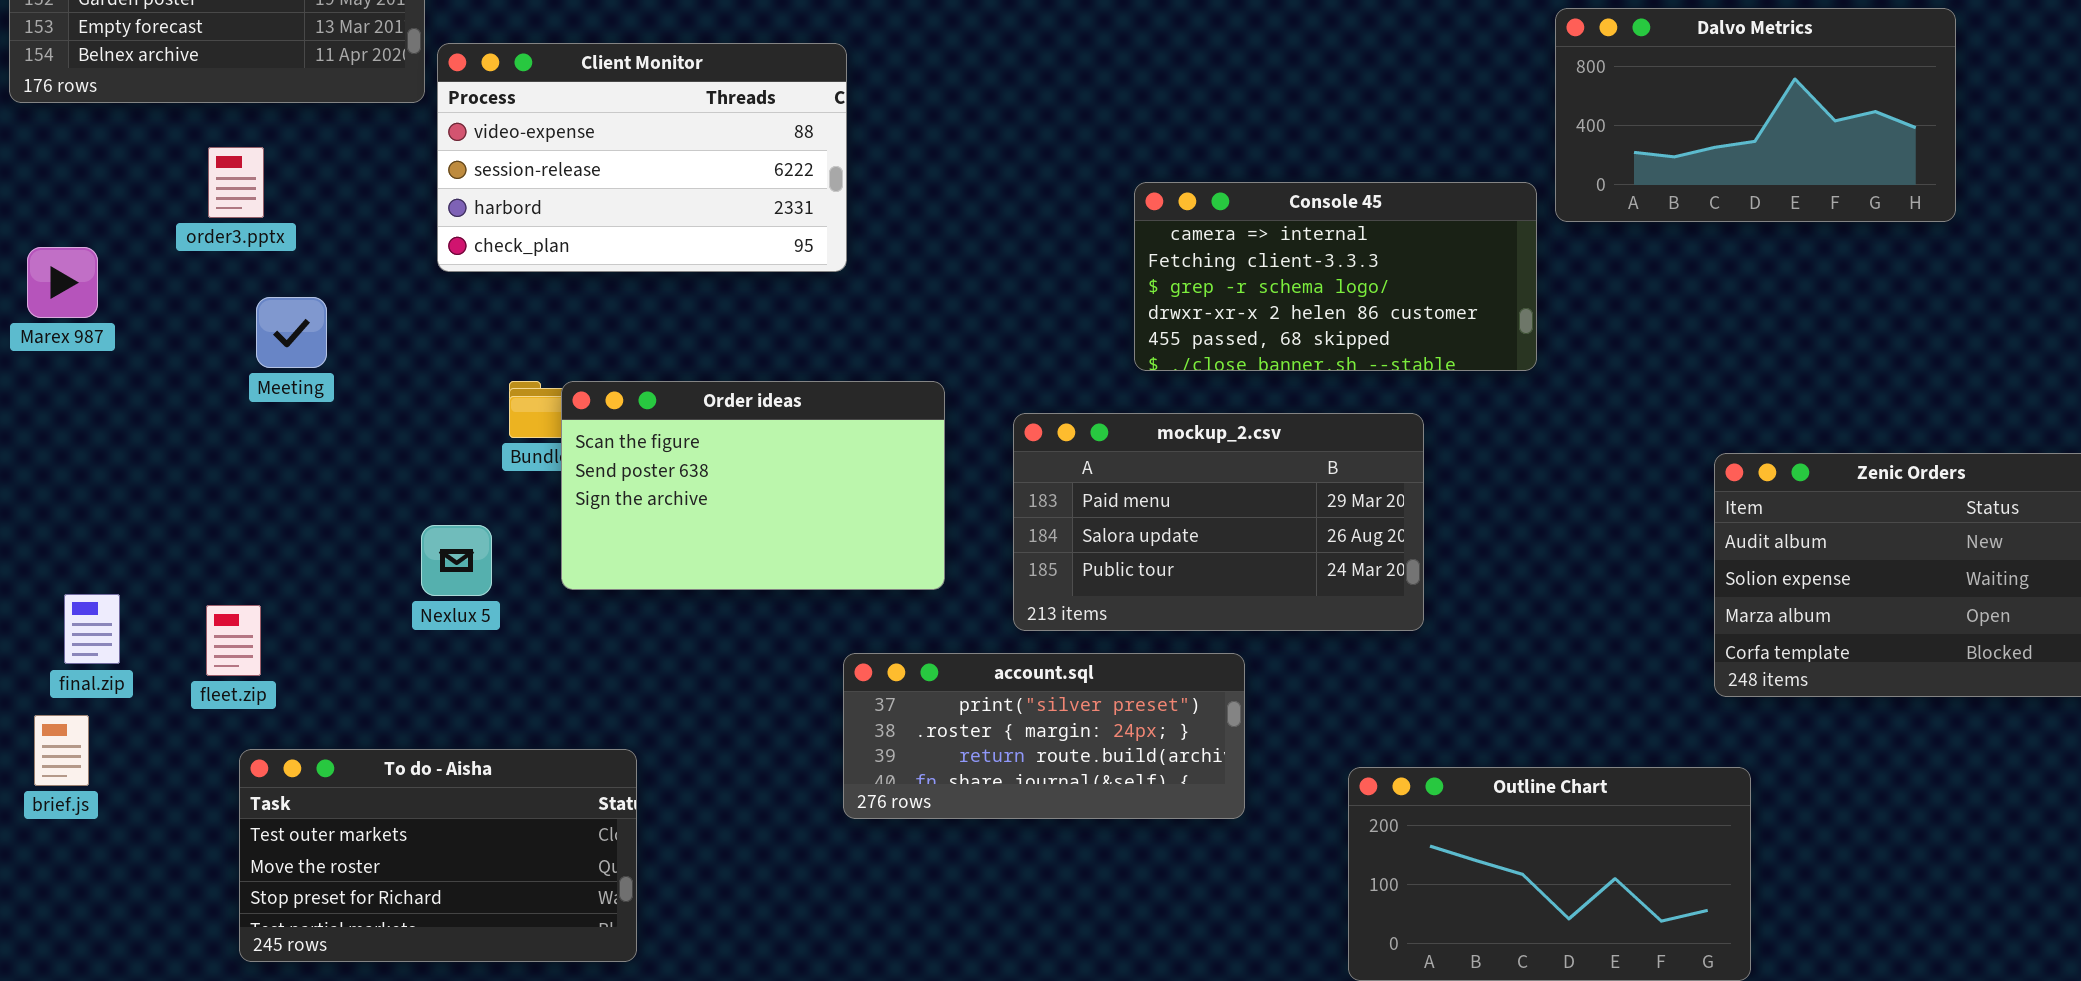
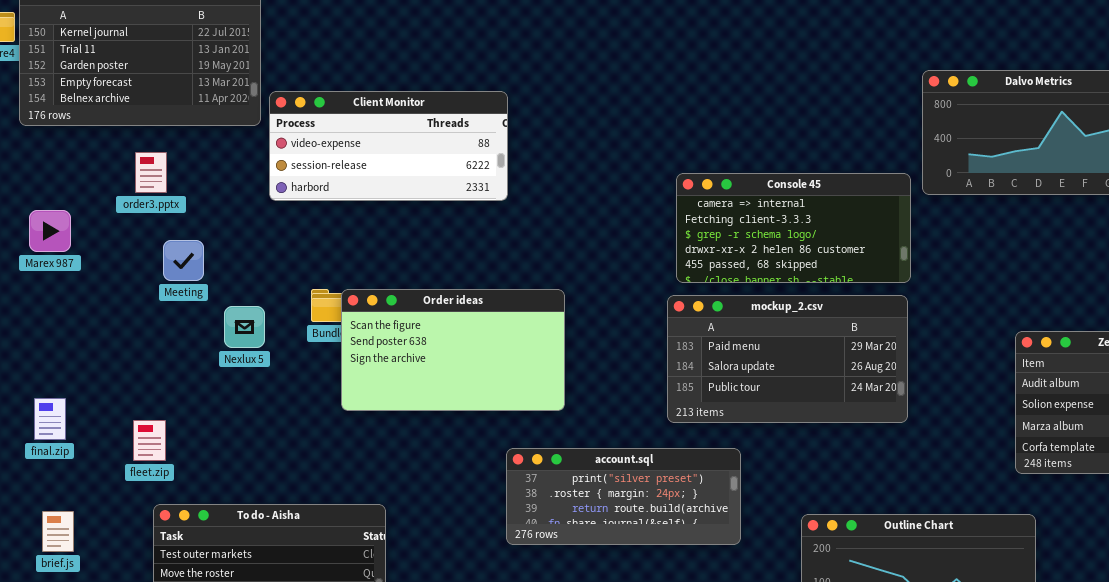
Client Monitor: [437,43,847,272] -> [269,91,508,201], resized
mockup_2.csv: [1013,413,1424,631] -> [667,295,908,423], moved
Nexlux 5: [421,525,492,596] -> [224,306,265,348], moved
final.zip: [64,594,120,664] -> [34,398,66,440], moved
brief.js: [34,715,89,786] -> [42,511,74,552], moved

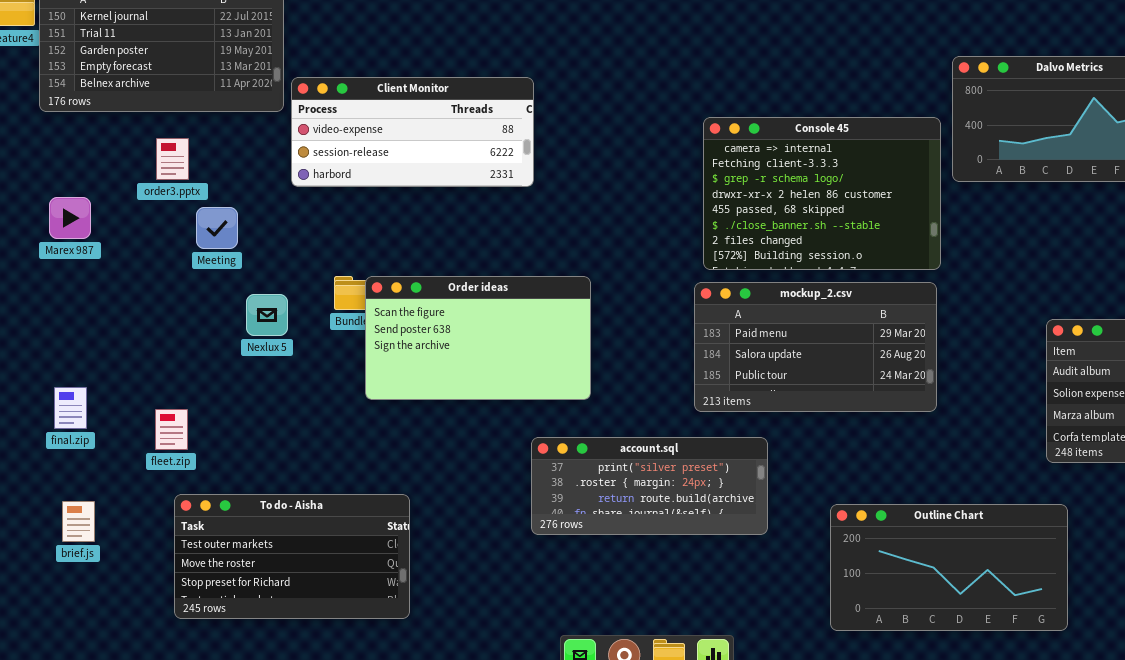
Console 45: [676,173,911,283] -> [703,117,941,270], resized
Meeting: [163,240,204,281] -> [196,207,238,249], moved

